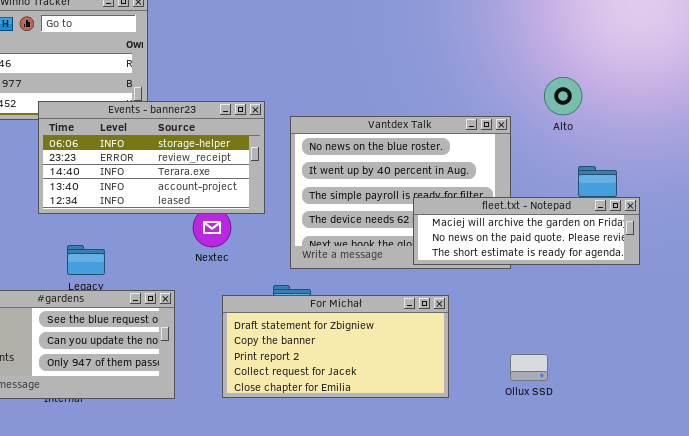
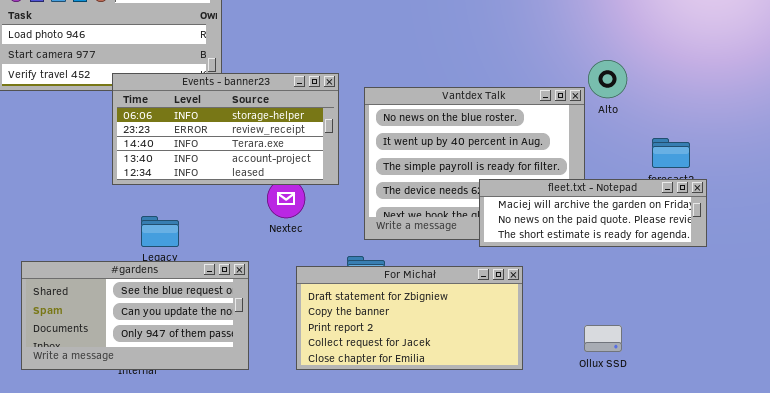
Alto: [544,77,582,115] -> [588,60,627,98], moved
fleet.txt - Notepad: [413,197,640,265] -> [479,179,707,247], moved

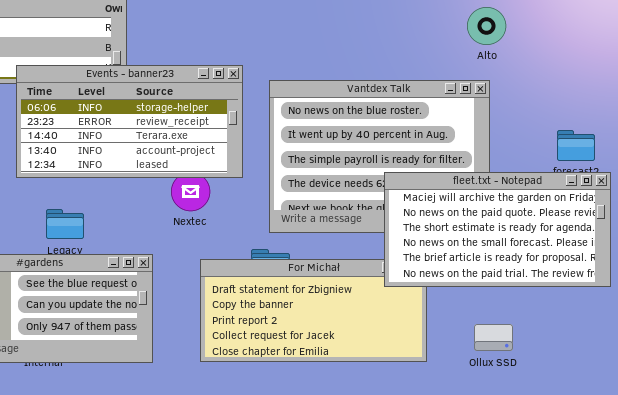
Alto: [588,60,627,98] -> [467,7,506,45], moved
fleet.txt - Notepad: [479,179,707,247] -> [384,172,611,287], resized
Ollux SSD: [584,325,622,352] -> [474,324,513,351], moved

